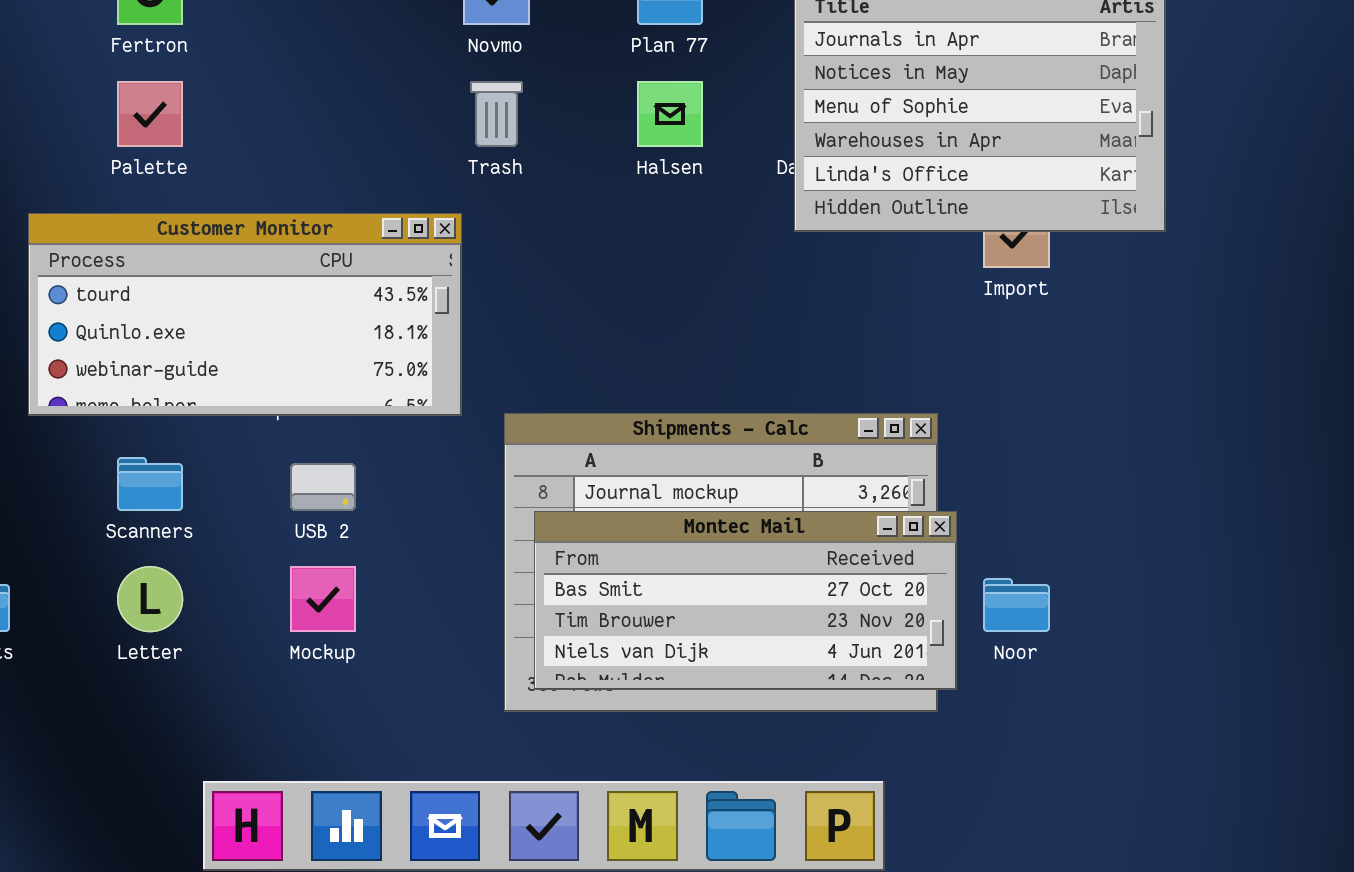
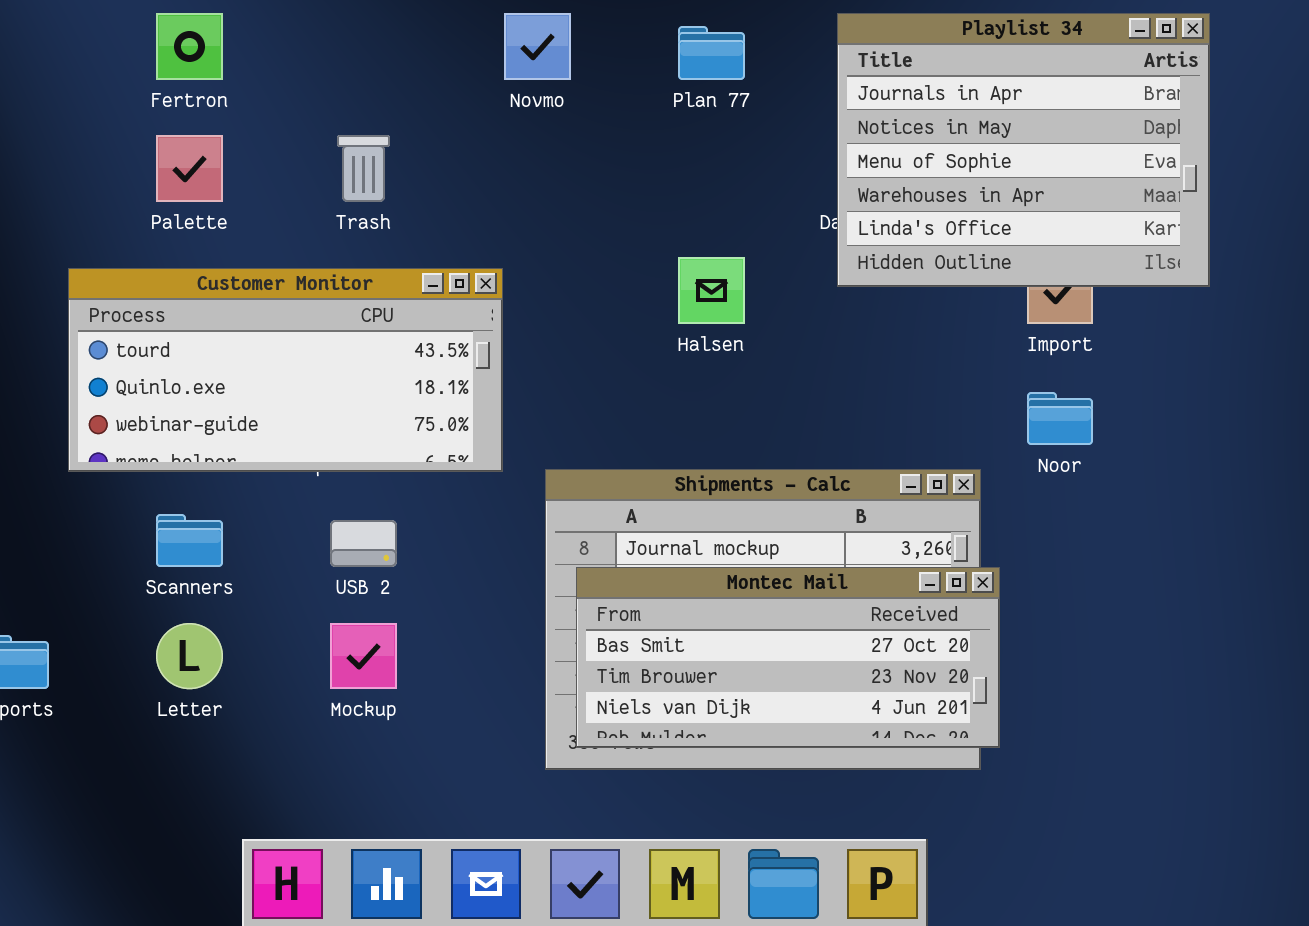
Trash: [470,81,523,147] -> [337,135,390,202], moved
Halsen: [637,81,703,147] -> [678,257,745,324], moved
Noor: [983,578,1050,632] -> [1027,392,1093,445], moved

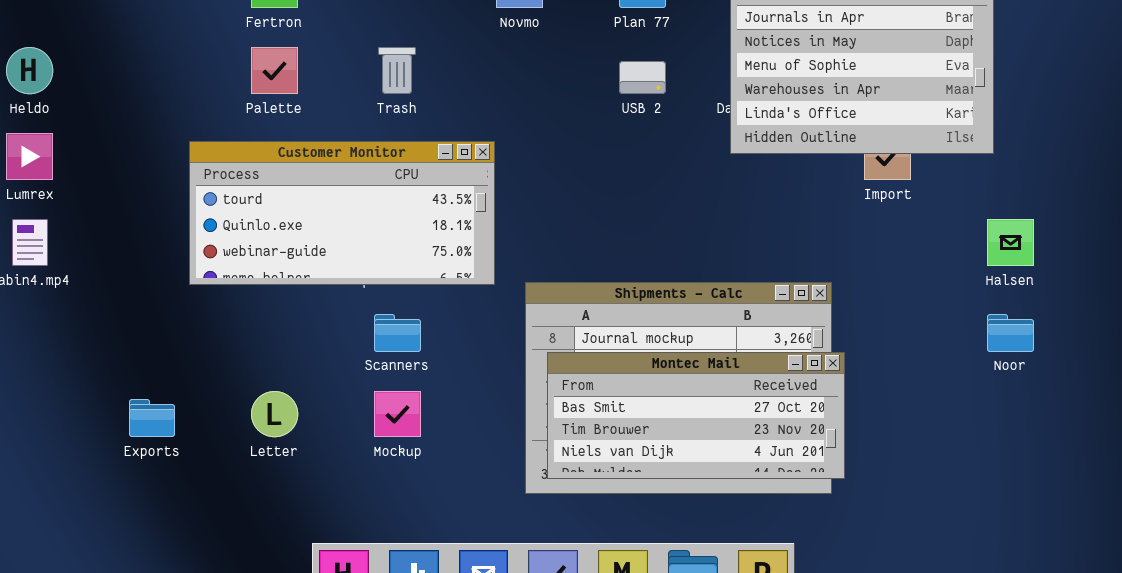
Halsen: [678,257,745,324] -> [987,219,1034,266], moved
Noor: [1027,392,1093,445] -> [987,314,1034,352], moved
Scanners: [156,514,223,567] -> [374,314,421,352], moved
USB 2: [330,520,397,567] -> [619,61,666,94], moved

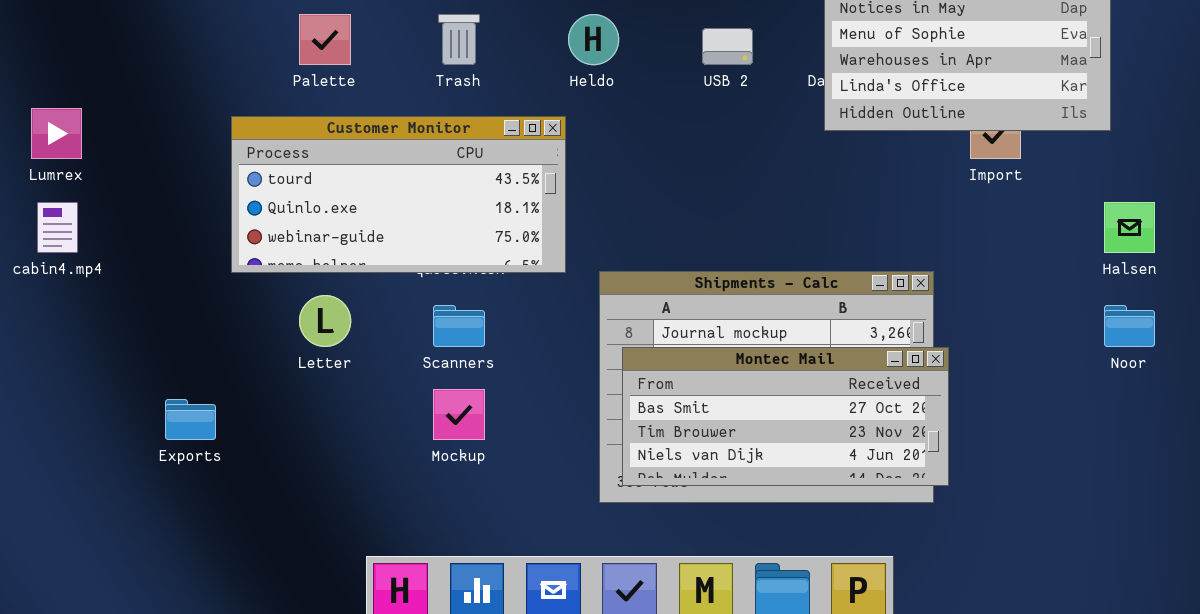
Heldo: [6,47,53,94] -> [568,14,619,65], moved
Letter: [251,391,298,437] -> [299,295,351,347], moved

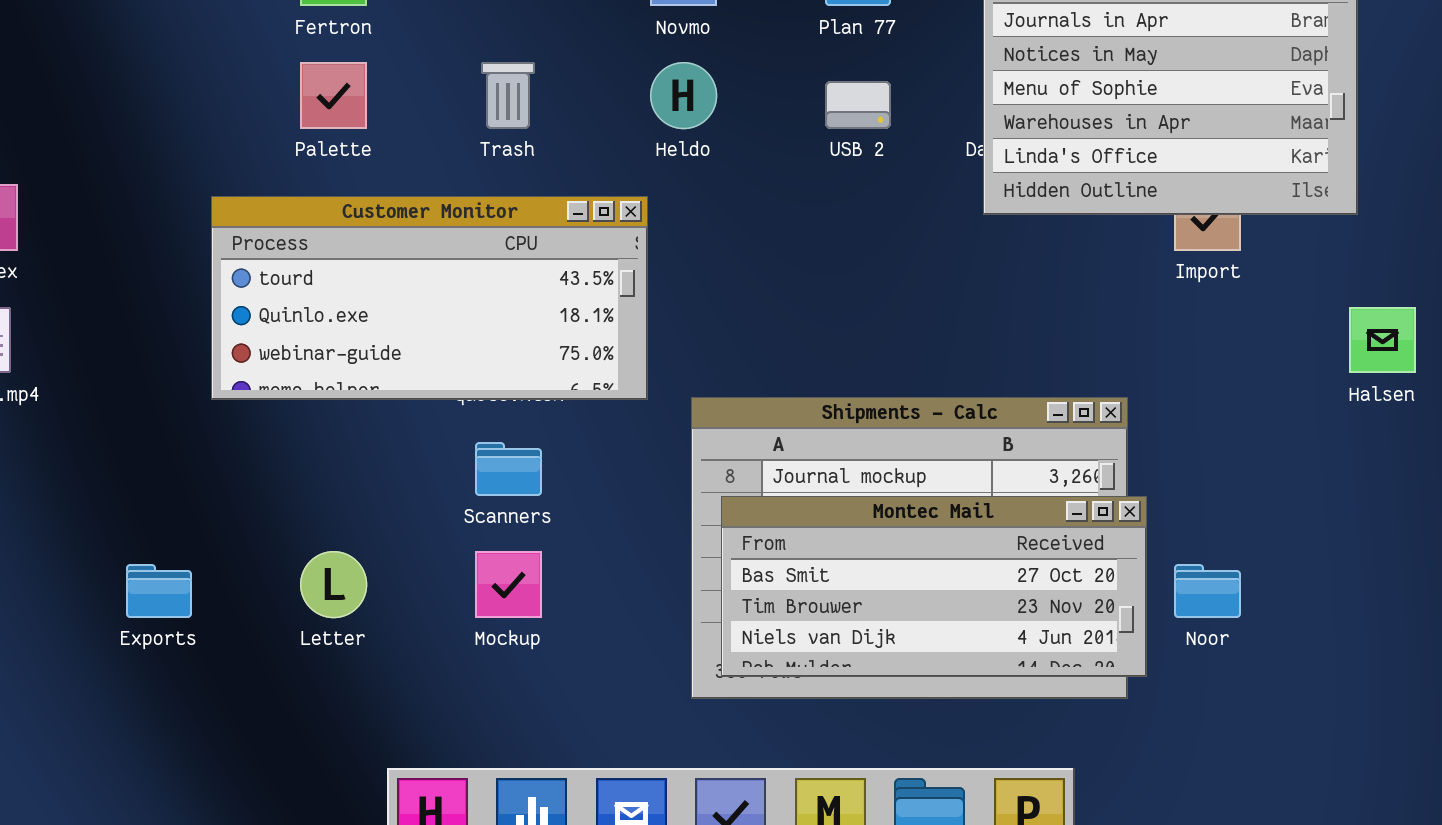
Letter: [299,295,351,347] -> [300,551,367,618], moved
Noor: [1104,305,1155,347] -> [1174,564,1241,618], moved

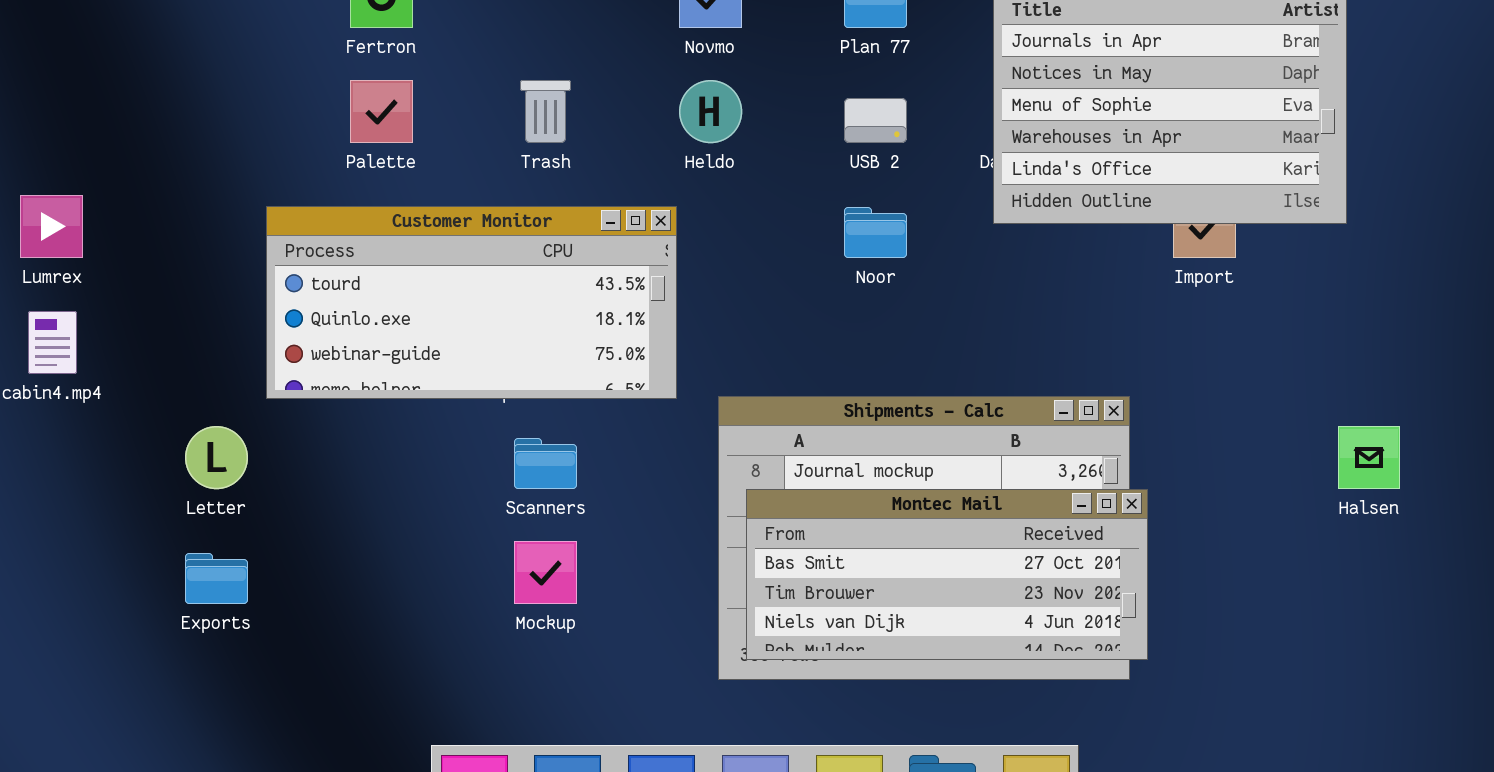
Halsen: [1349,307,1416,373] -> [1338,426,1400,489], moved
Letter: [300,551,367,618] -> [185,426,248,489], moved
Noor: [1174,564,1241,618] -> [844,207,907,258], moved

